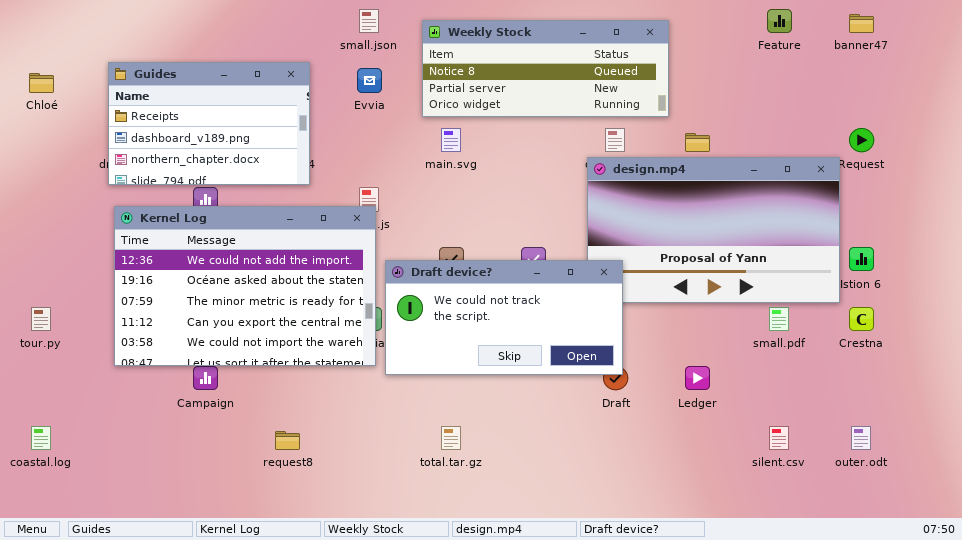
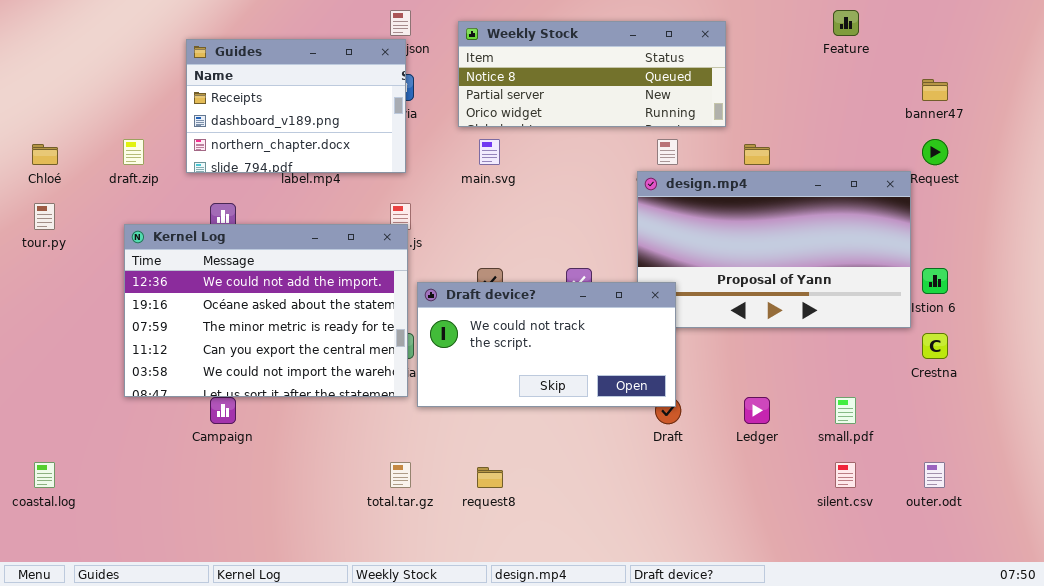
banner47: [849,14,874,33] -> [922,79,948,101], moved
Guides: [108,62,310,185] -> [186,39,406,173], moved
Chloé: [29,73,54,93] -> [32,144,58,165], moved
tour.py: [31,307,51,331] -> [34,203,55,230], moved
small.pdf: [769,307,789,331] -> [835,397,856,424], moved
total.tar.gz: [441,426,461,450] -> [390,462,411,488], moved
request8: [275,431,300,450] -> [477,467,503,488], moved

